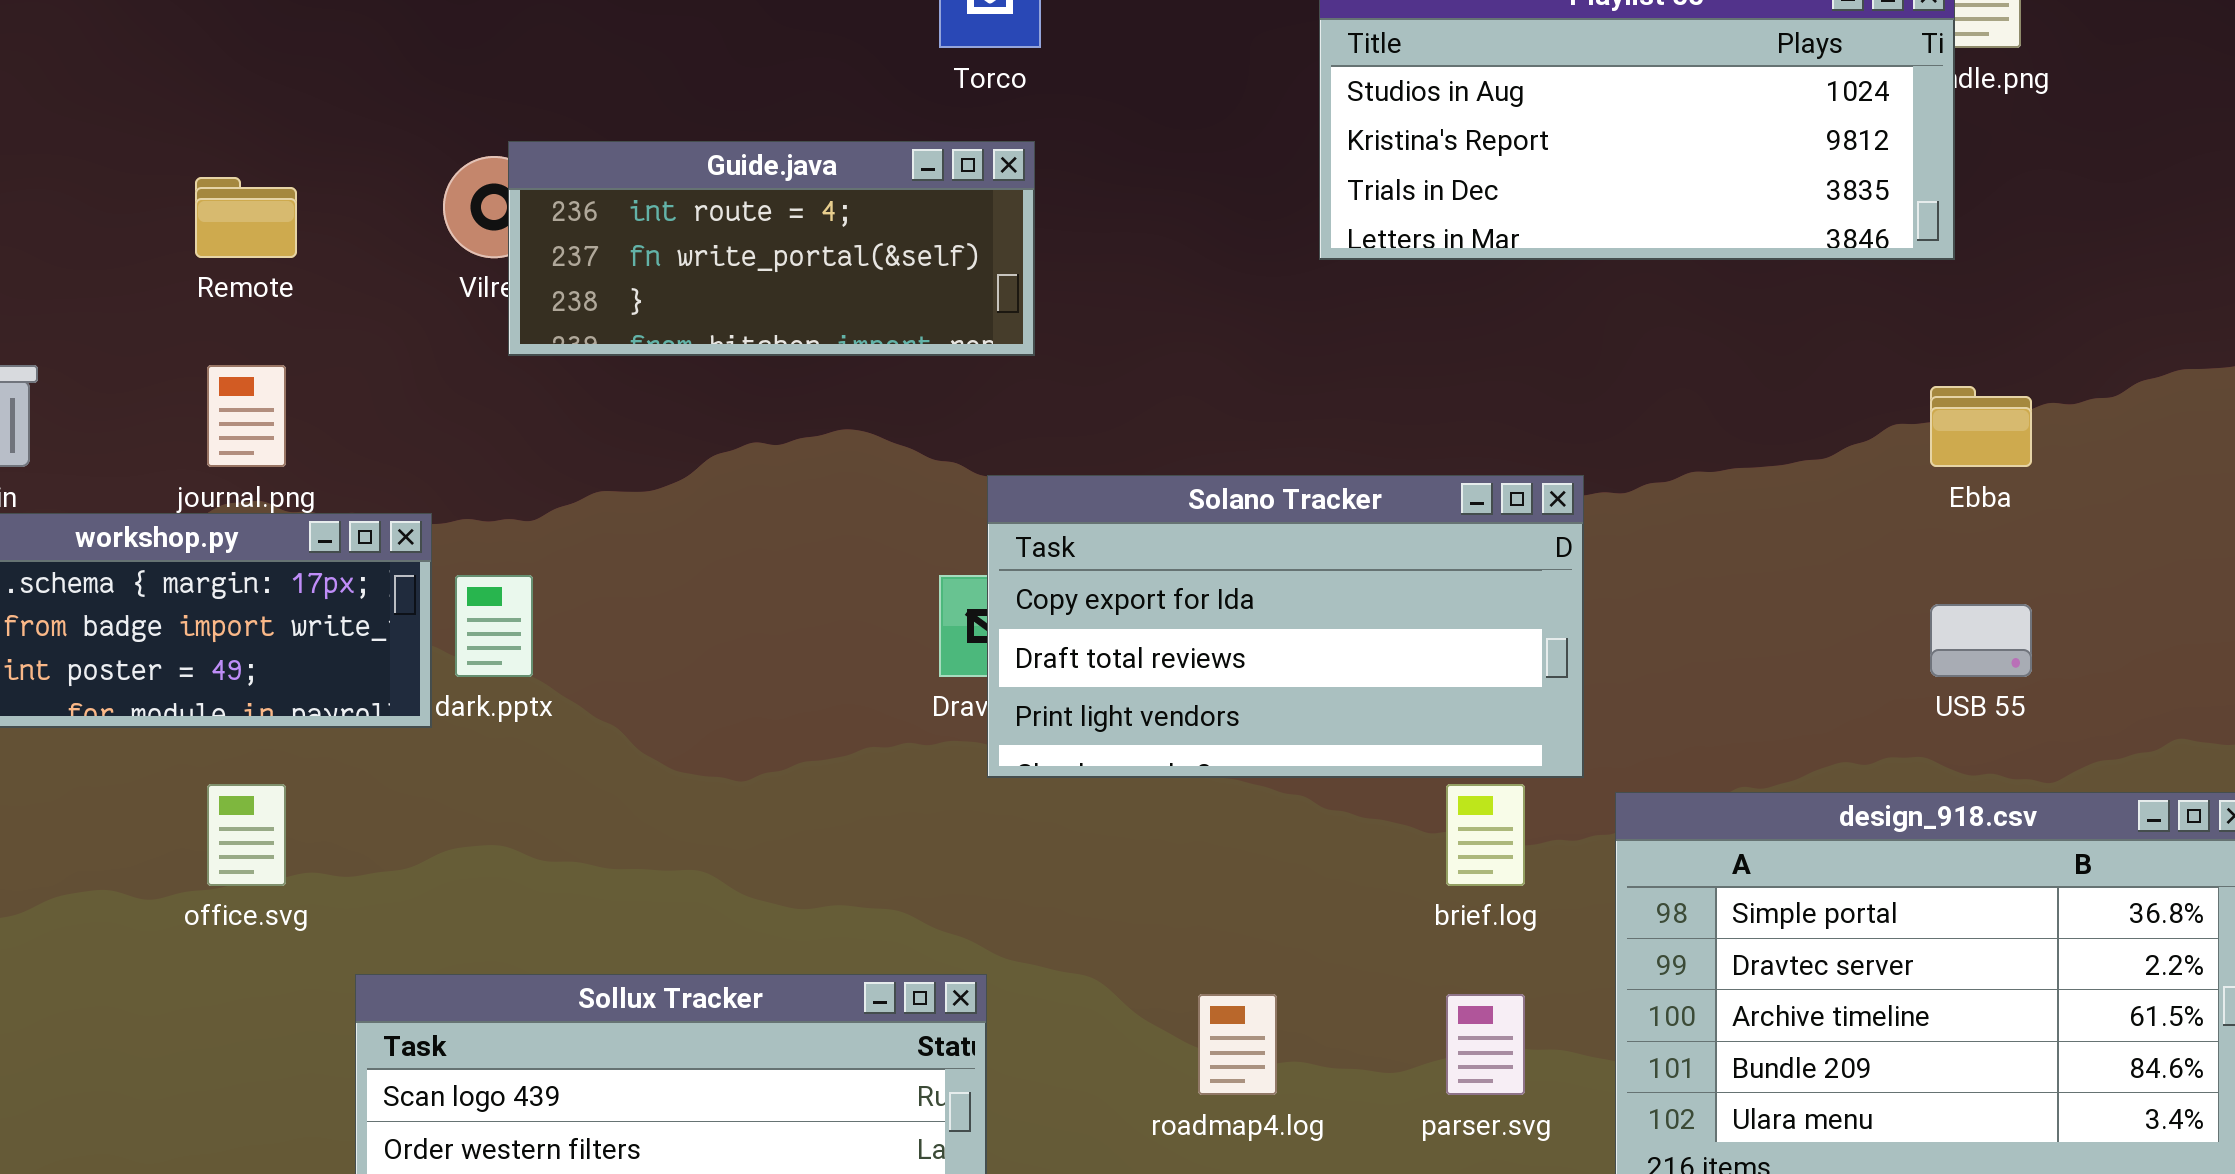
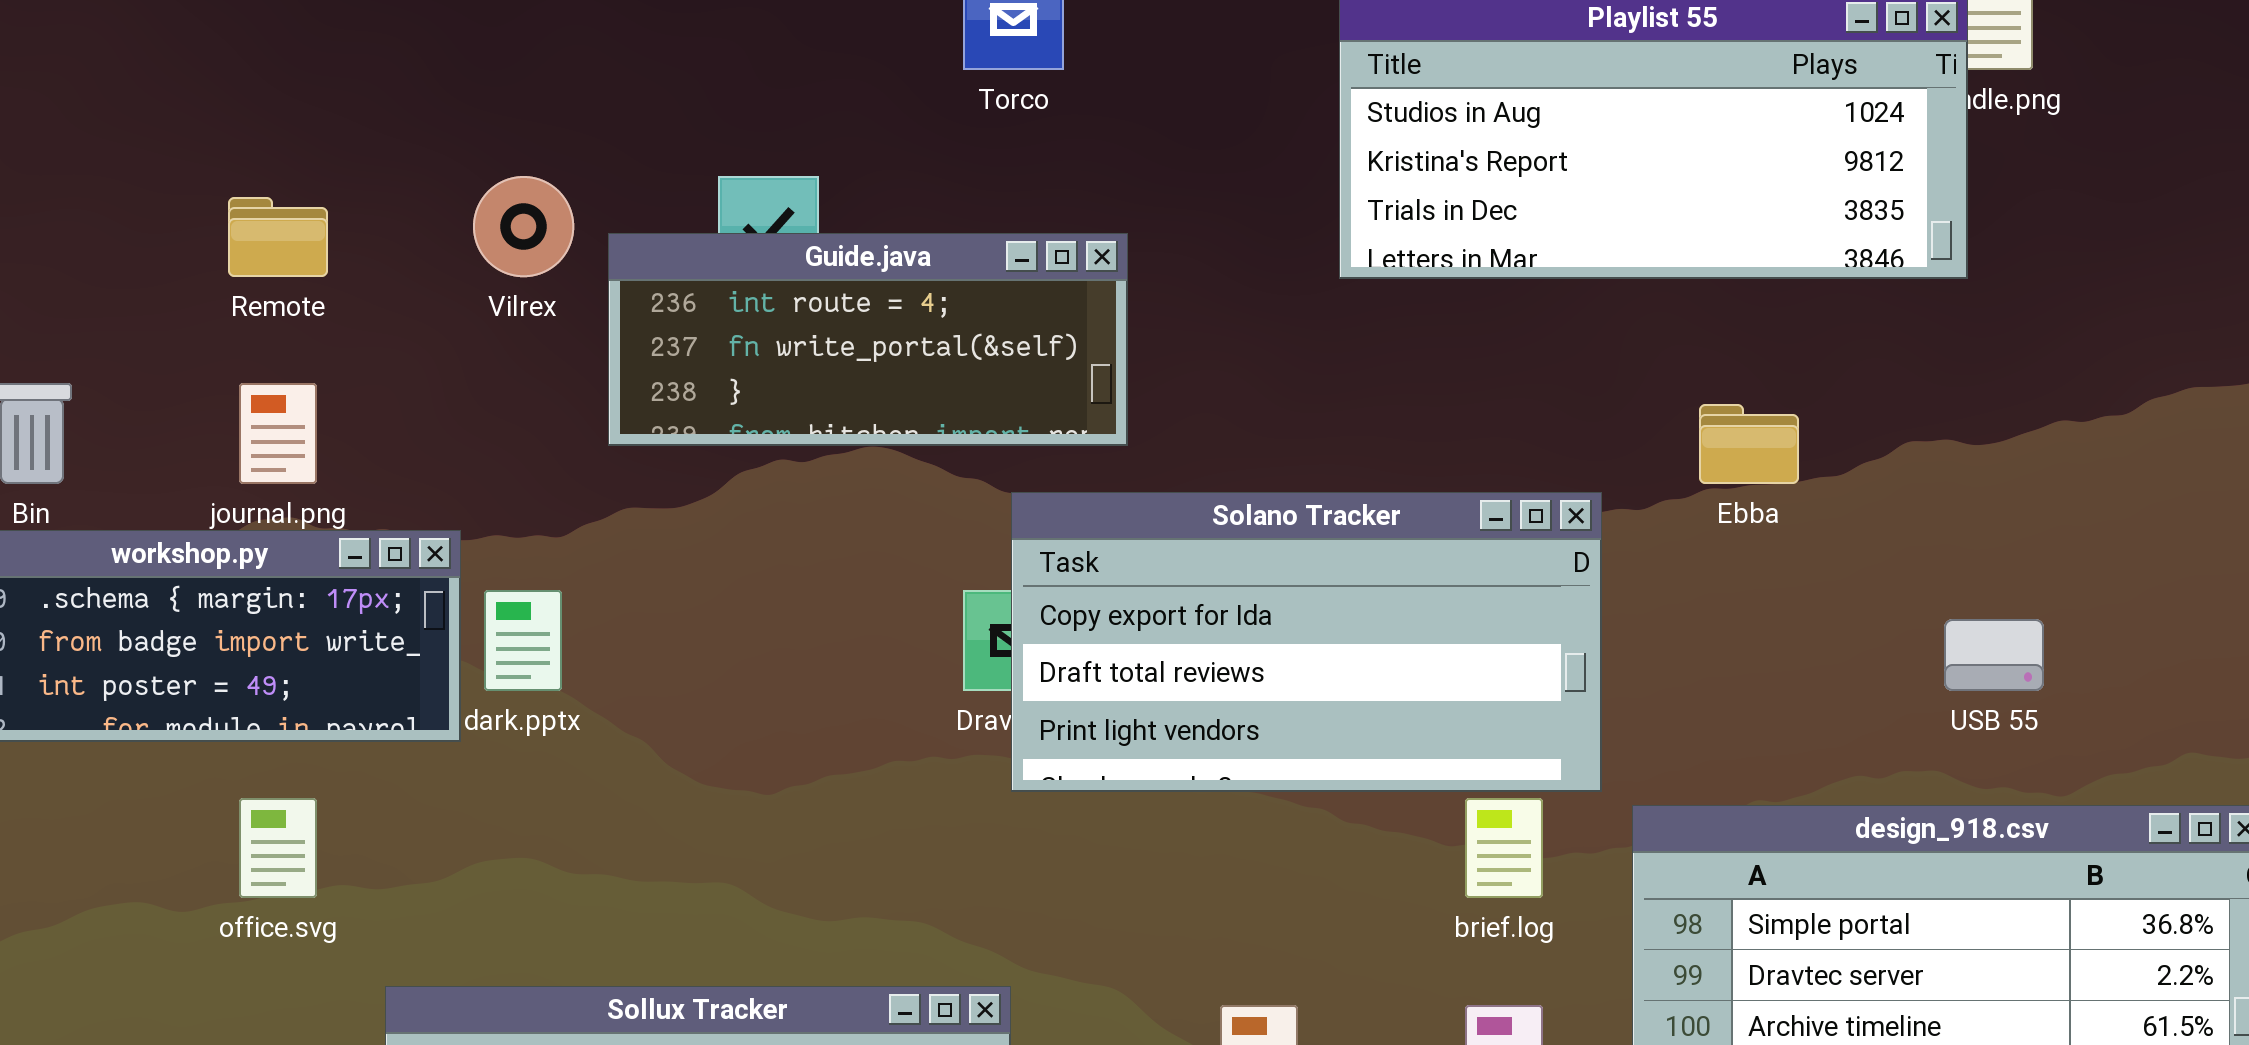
Guide.java: [508,141,1035,356] -> [608,233,1128,446], moved
Ebba: [1930,386,2032,467] -> [1699,404,1799,484], moved

